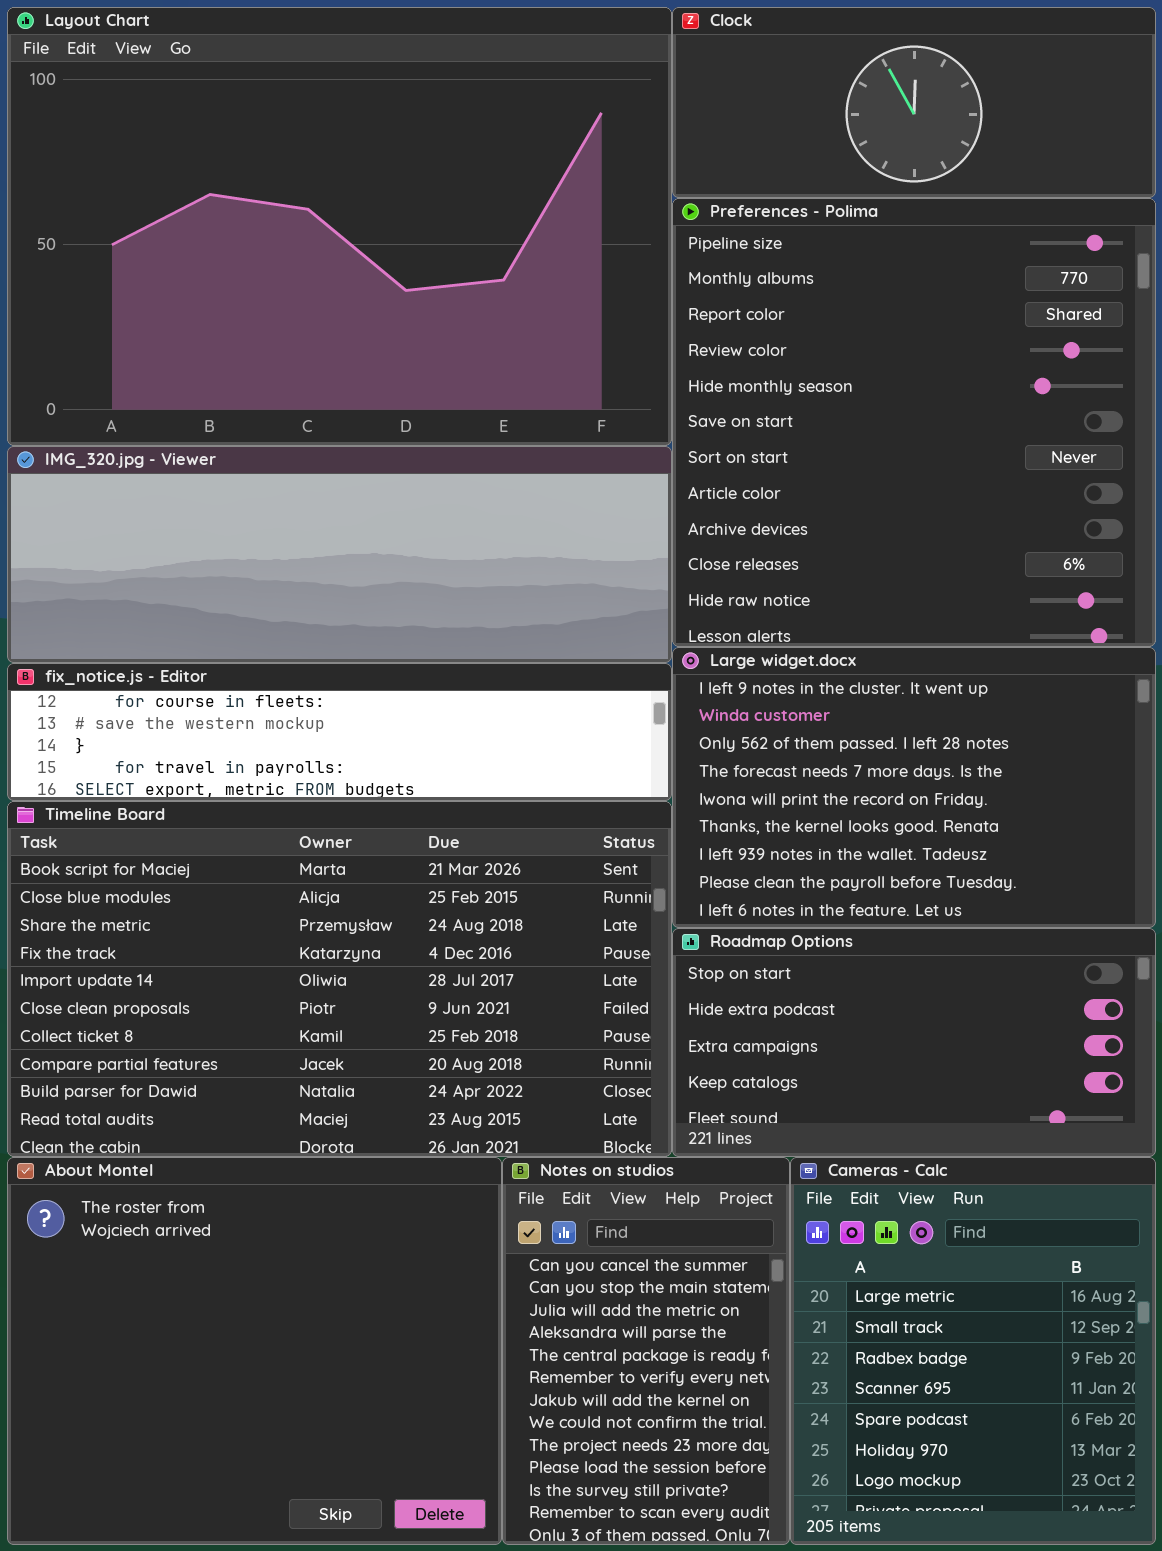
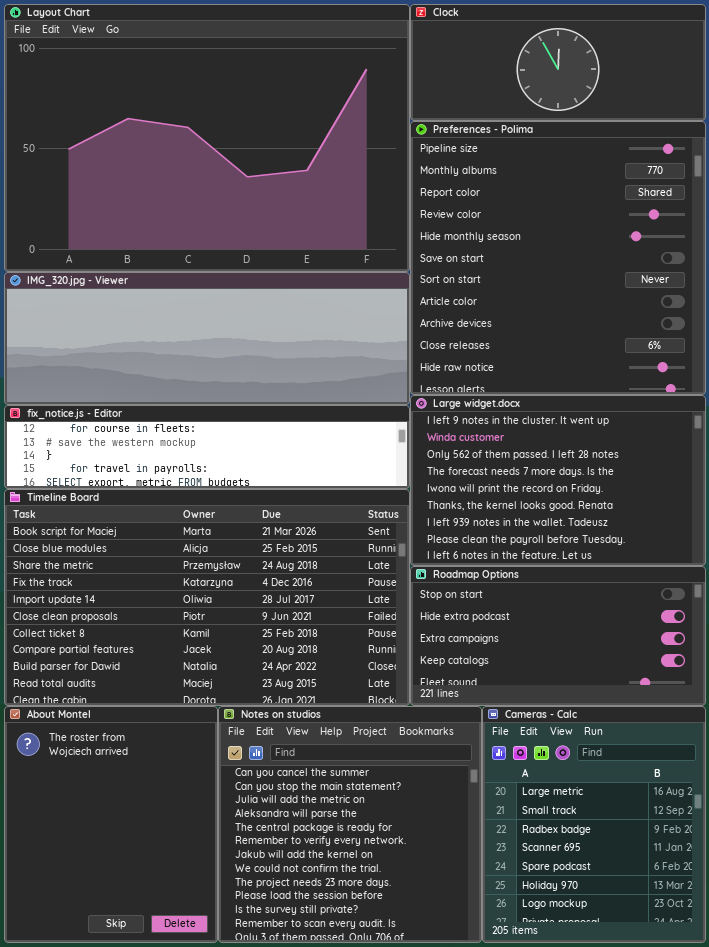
About Montel: [7,1157,502,1545] -> [4,706,218,943], resized
Notes on studios: [502,1157,790,1545] -> [218,706,482,943], resized

